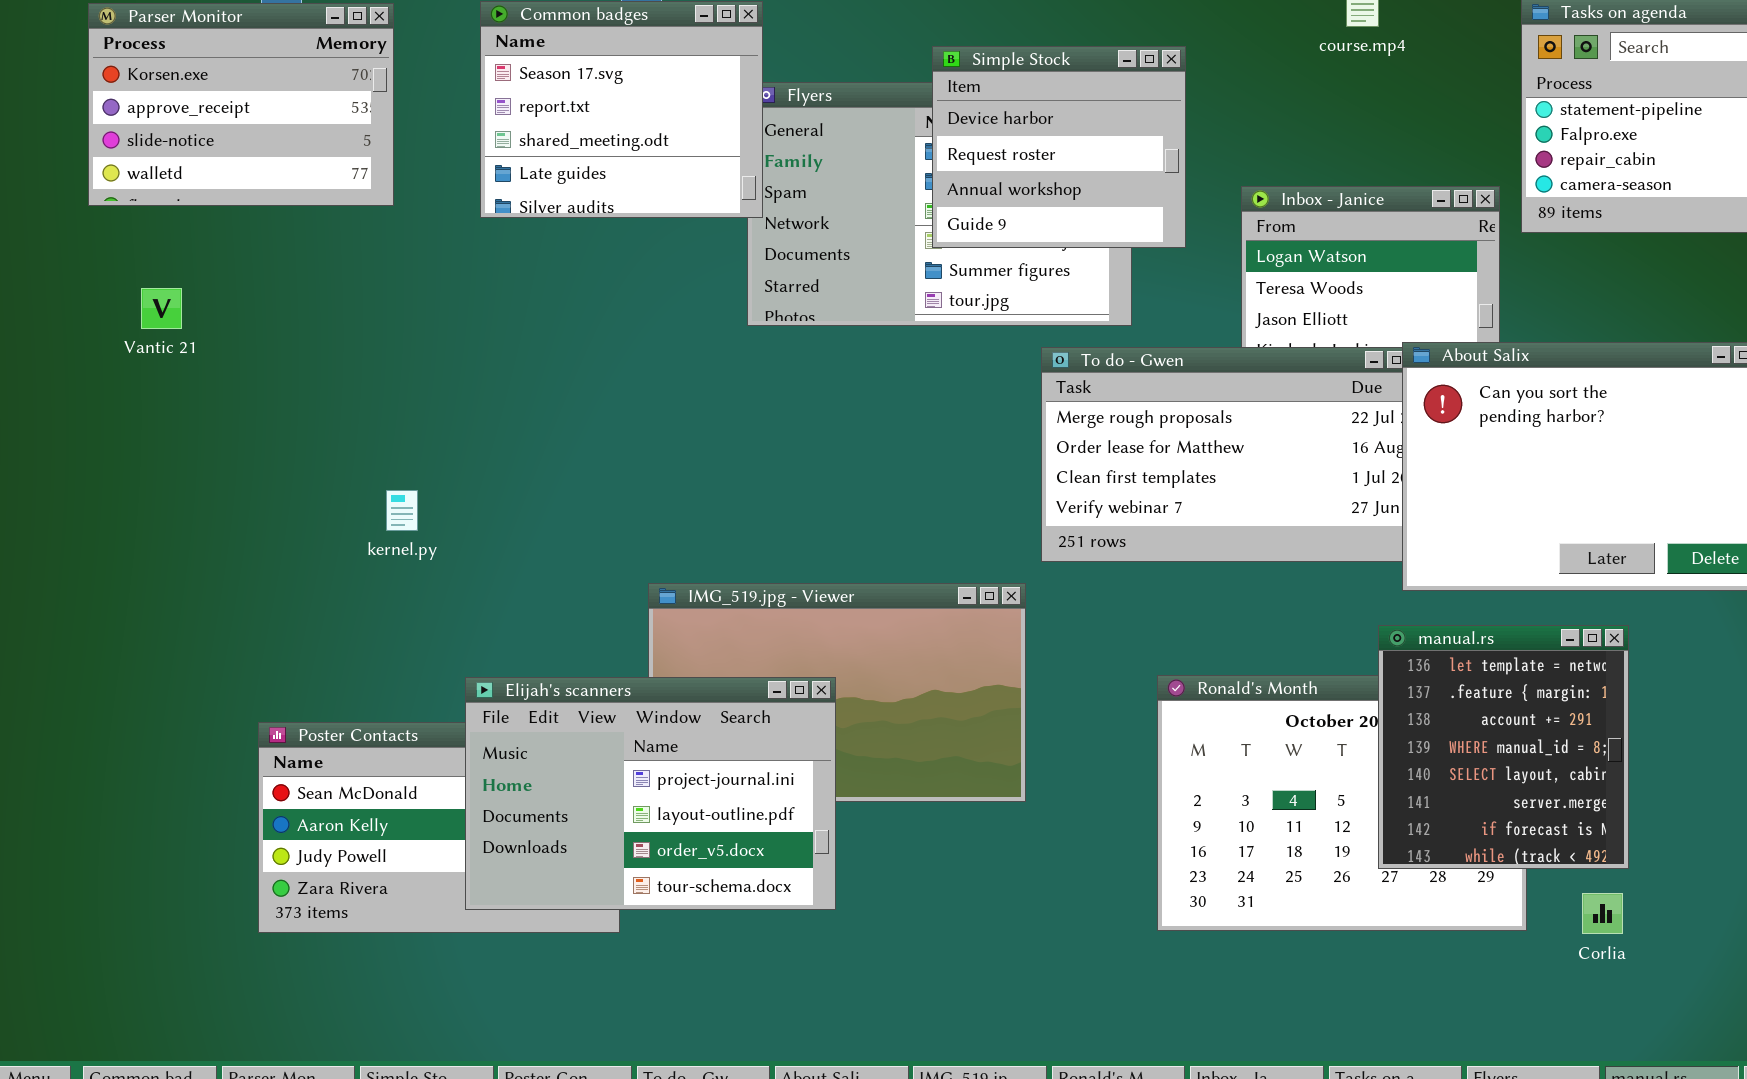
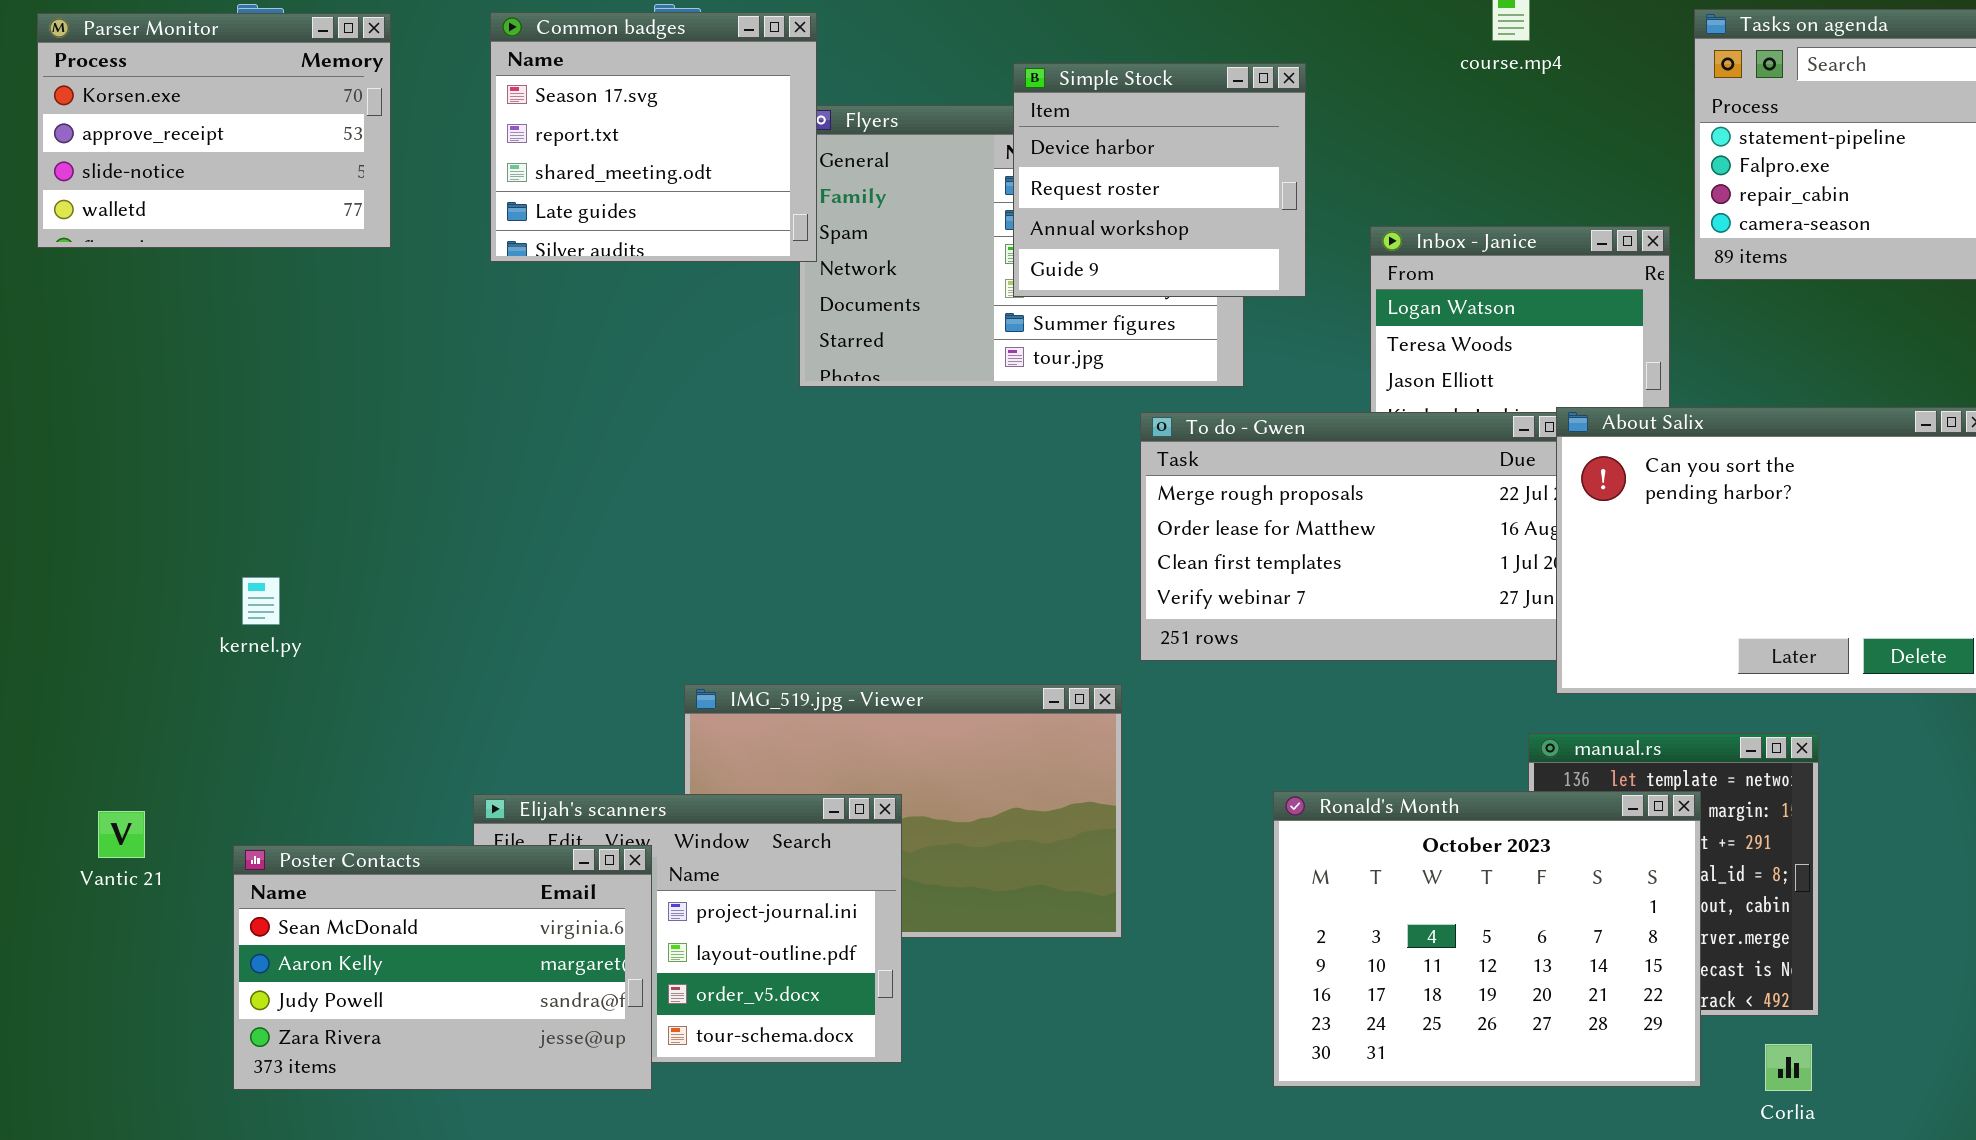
Vantic 21: [141,288,182,329] -> [98,811,145,858], moved
kernel.py: [386,490,418,531] -> [242,577,280,625], moved
Ronald's Month: [1157,675,1527,931] -> [1273,791,1701,1087], raised
Poster Contacts: [258,722,620,933] -> [233,845,652,1090], raised

